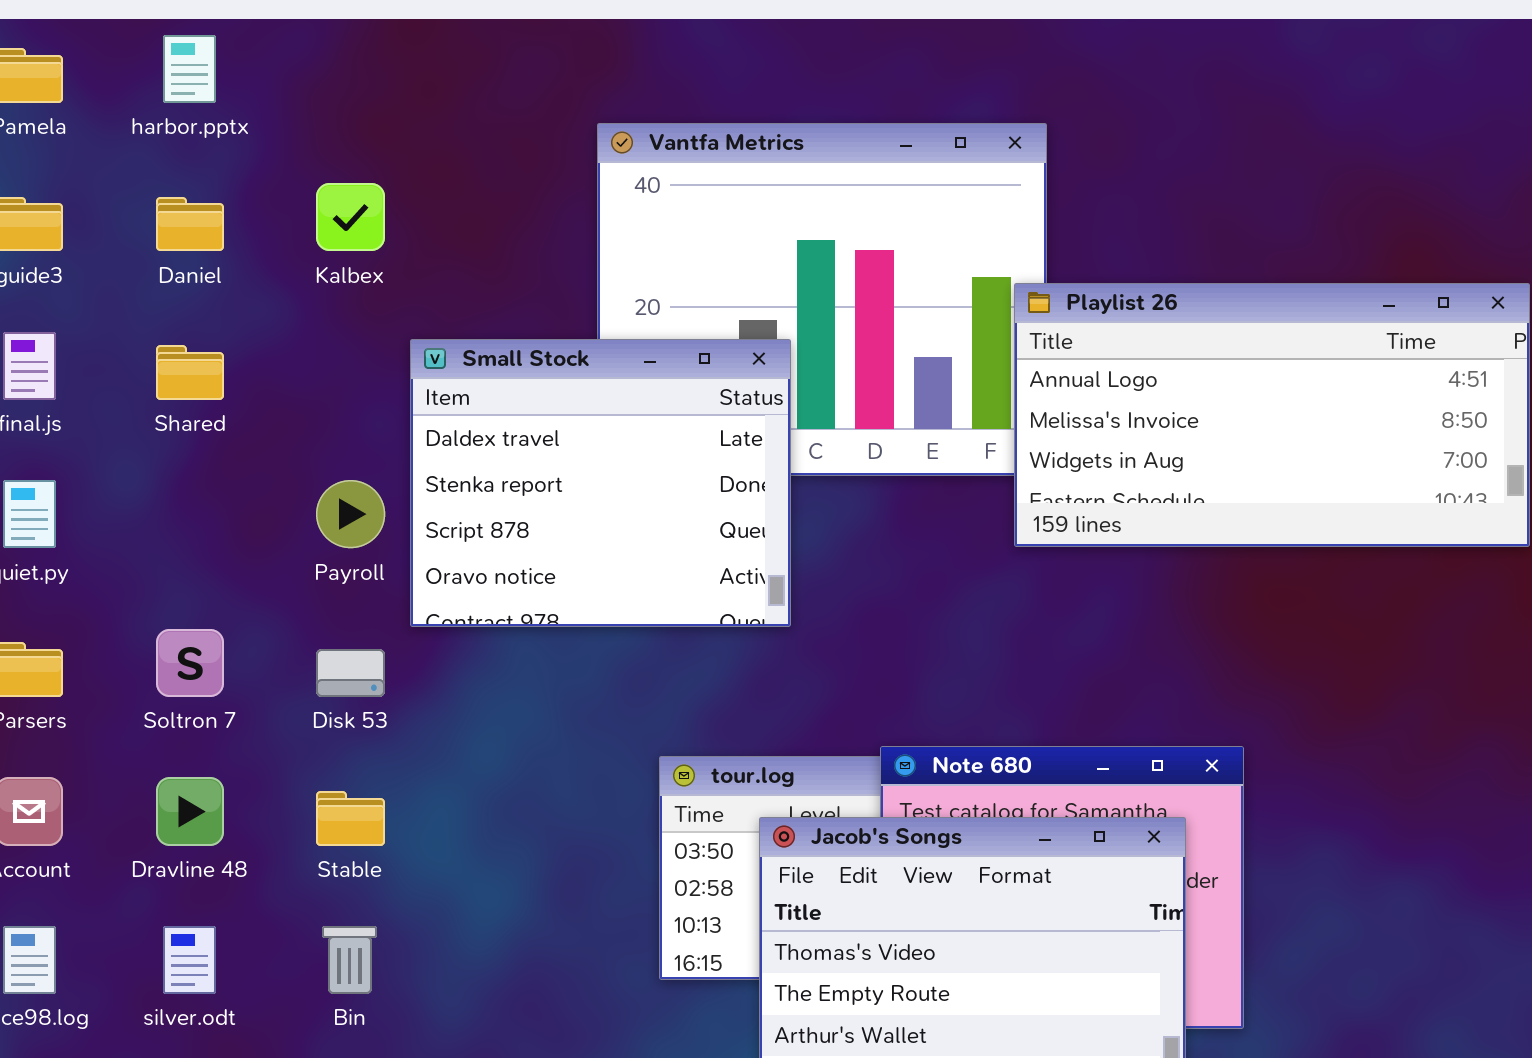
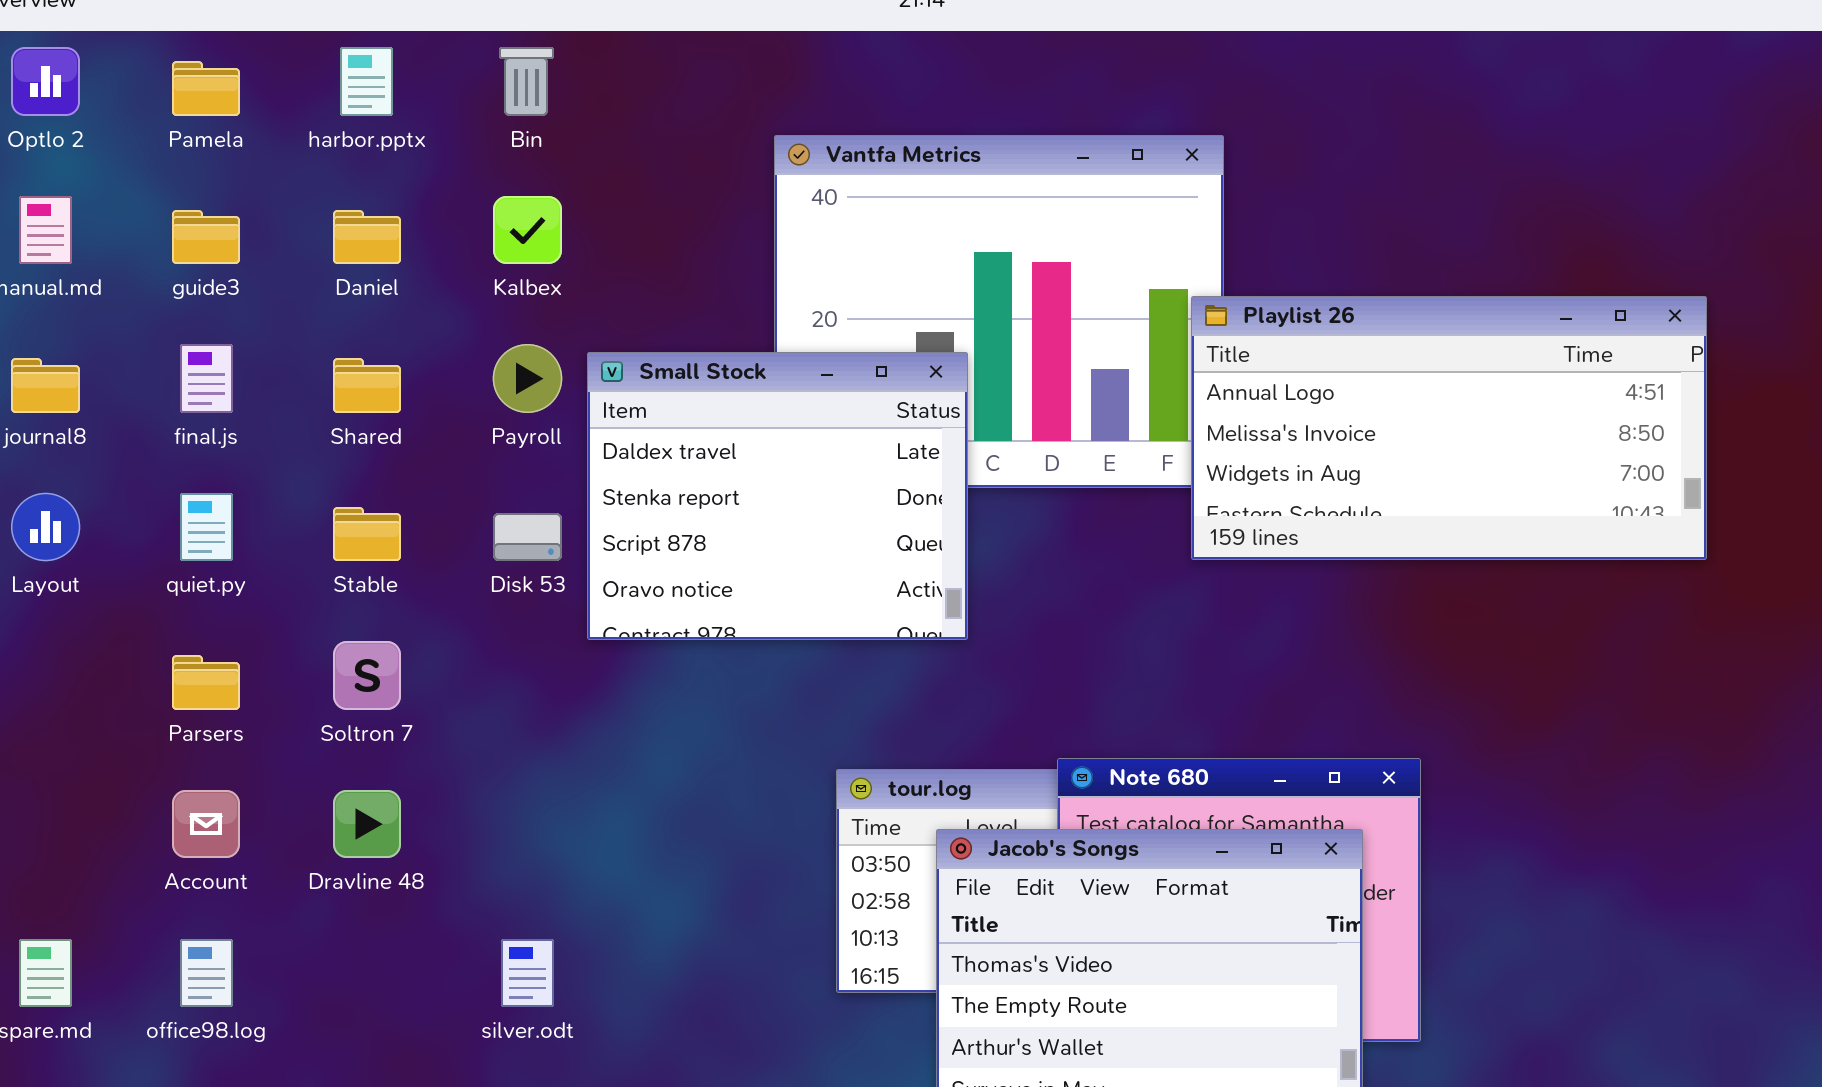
Payroll: [316,480,385,548] -> [493,344,562,413], moved
Disk 53: [316,649,385,697] -> [493,513,562,561], moved
Stable: [316,791,385,846] -> [333,507,401,561], moved
silver.odt: [163,926,216,994] -> [501,939,554,1007], moved
Bin: [322,926,377,994] -> [499,47,554,116], moved

